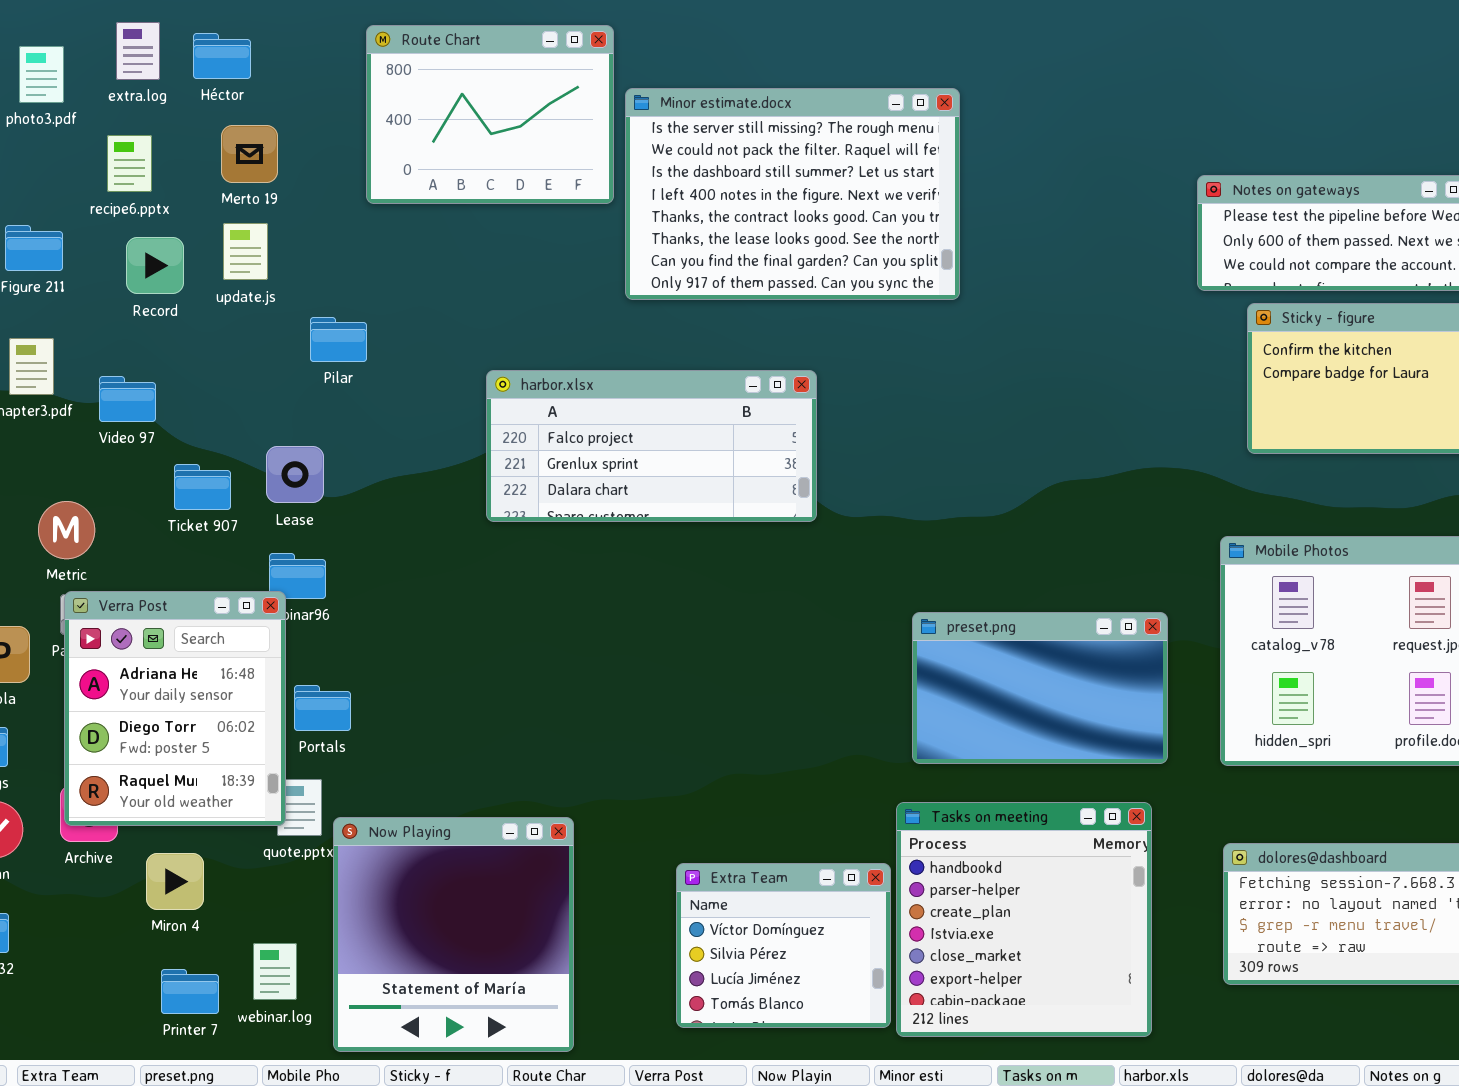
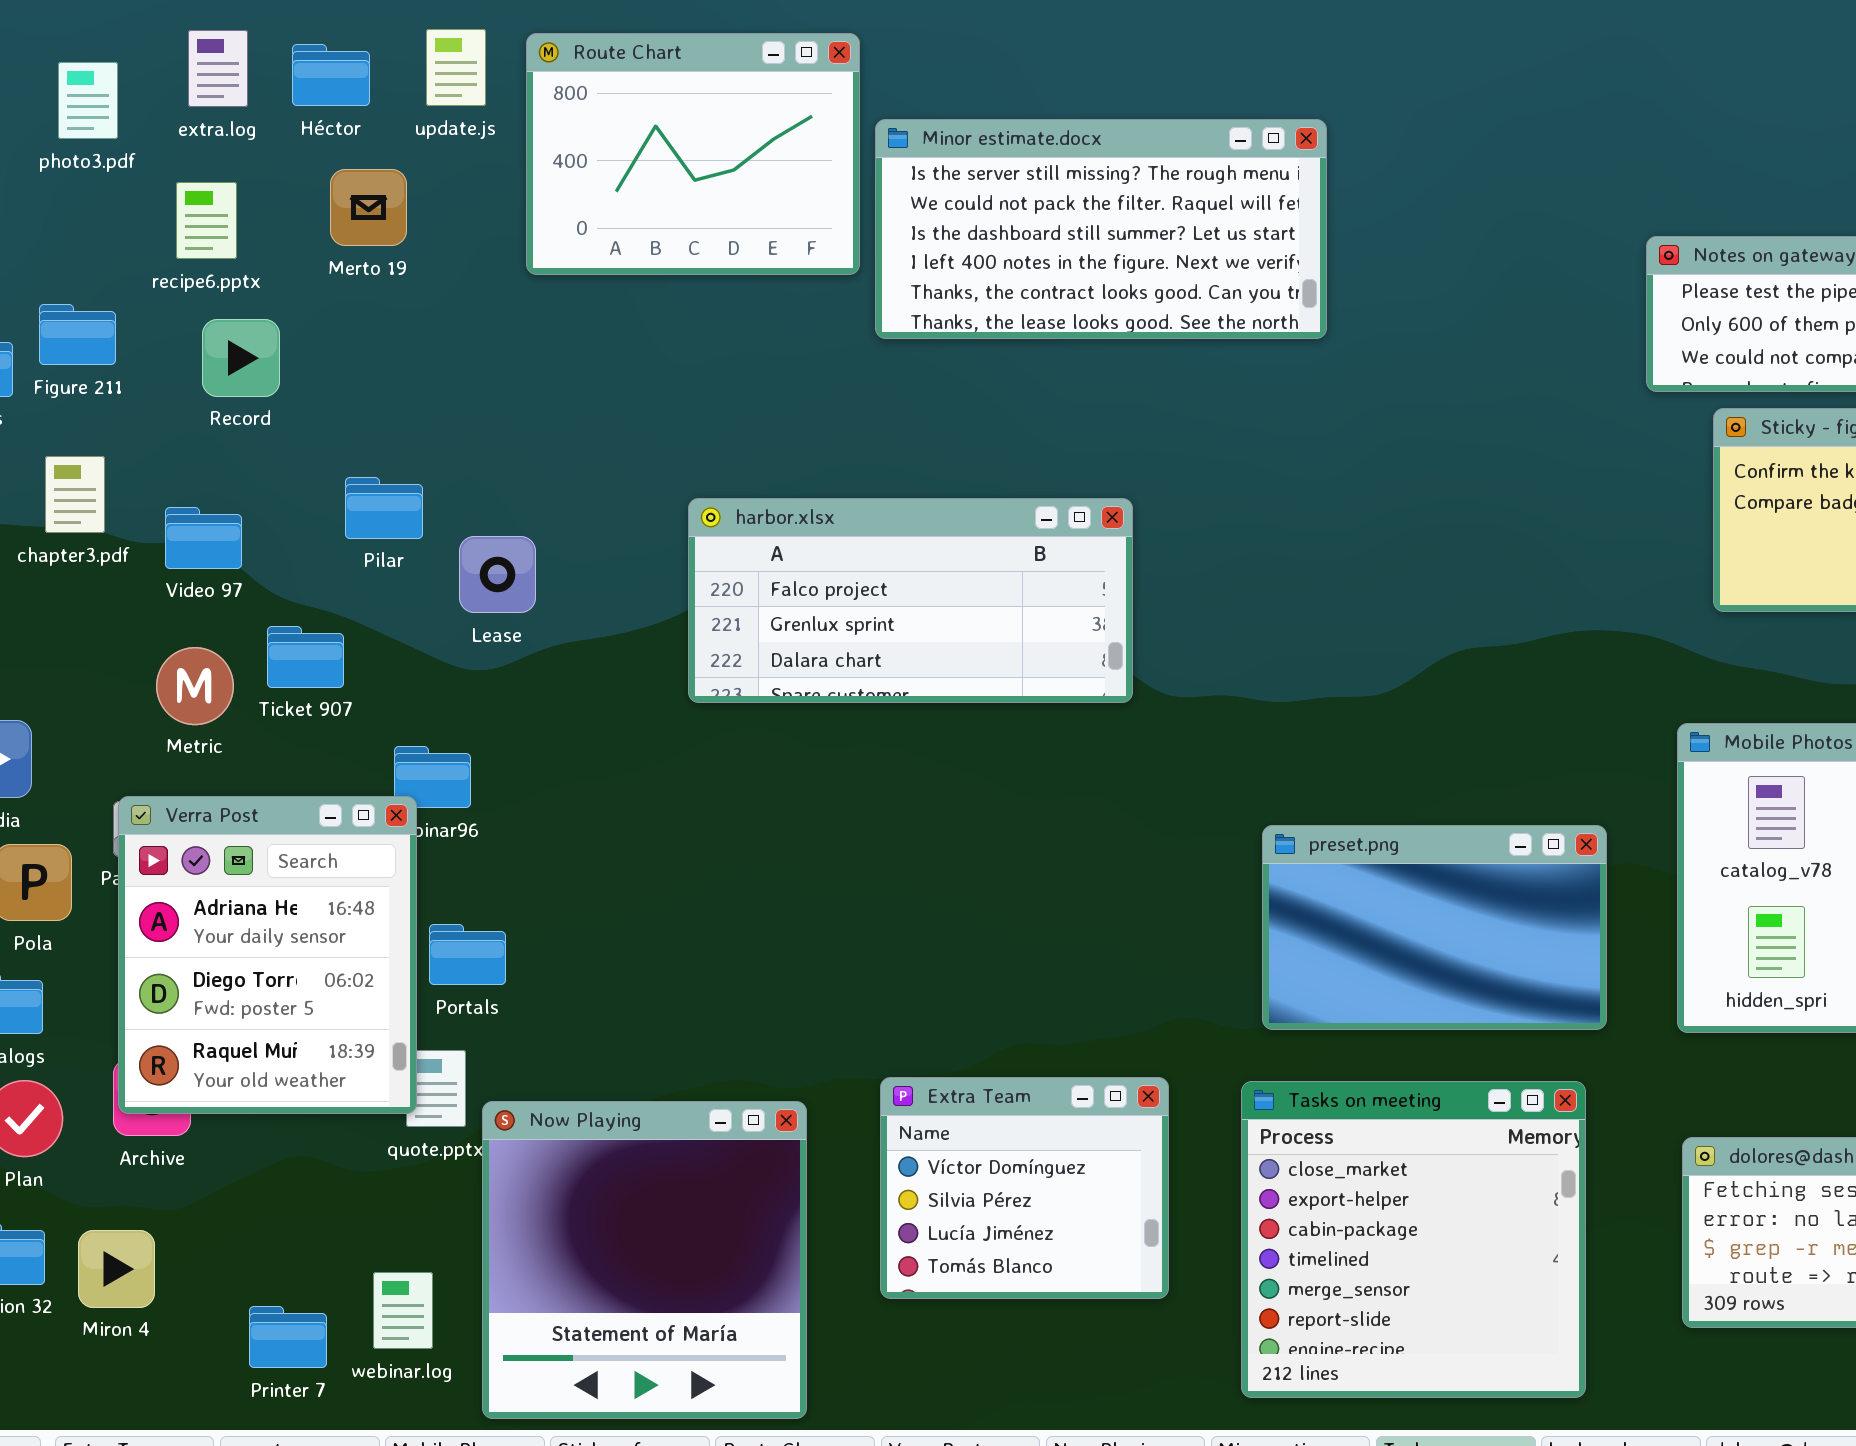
Minor estimate.docx: [625,88,960,300] -> [875,119,1327,339], resized
update.js: [223,223,268,280] -> [426,29,486,106], moved
Pilar: [310,317,367,362] -> [345,477,423,539], moved
Lease: [266,446,324,503] -> [459,536,536,613], moved
Metric: [38,501,95,559] -> [156,647,234,725], moved
Tasks on meeting: [896,802,1152,1037] -> [1241,1081,1586,1398], scrolled down 4 rows
Miron 4: [146,853,204,910] -> [78,1230,155,1308], moved
Extra Team: [676,863,891,1028] -> [880,1077,1169,1299], moved

